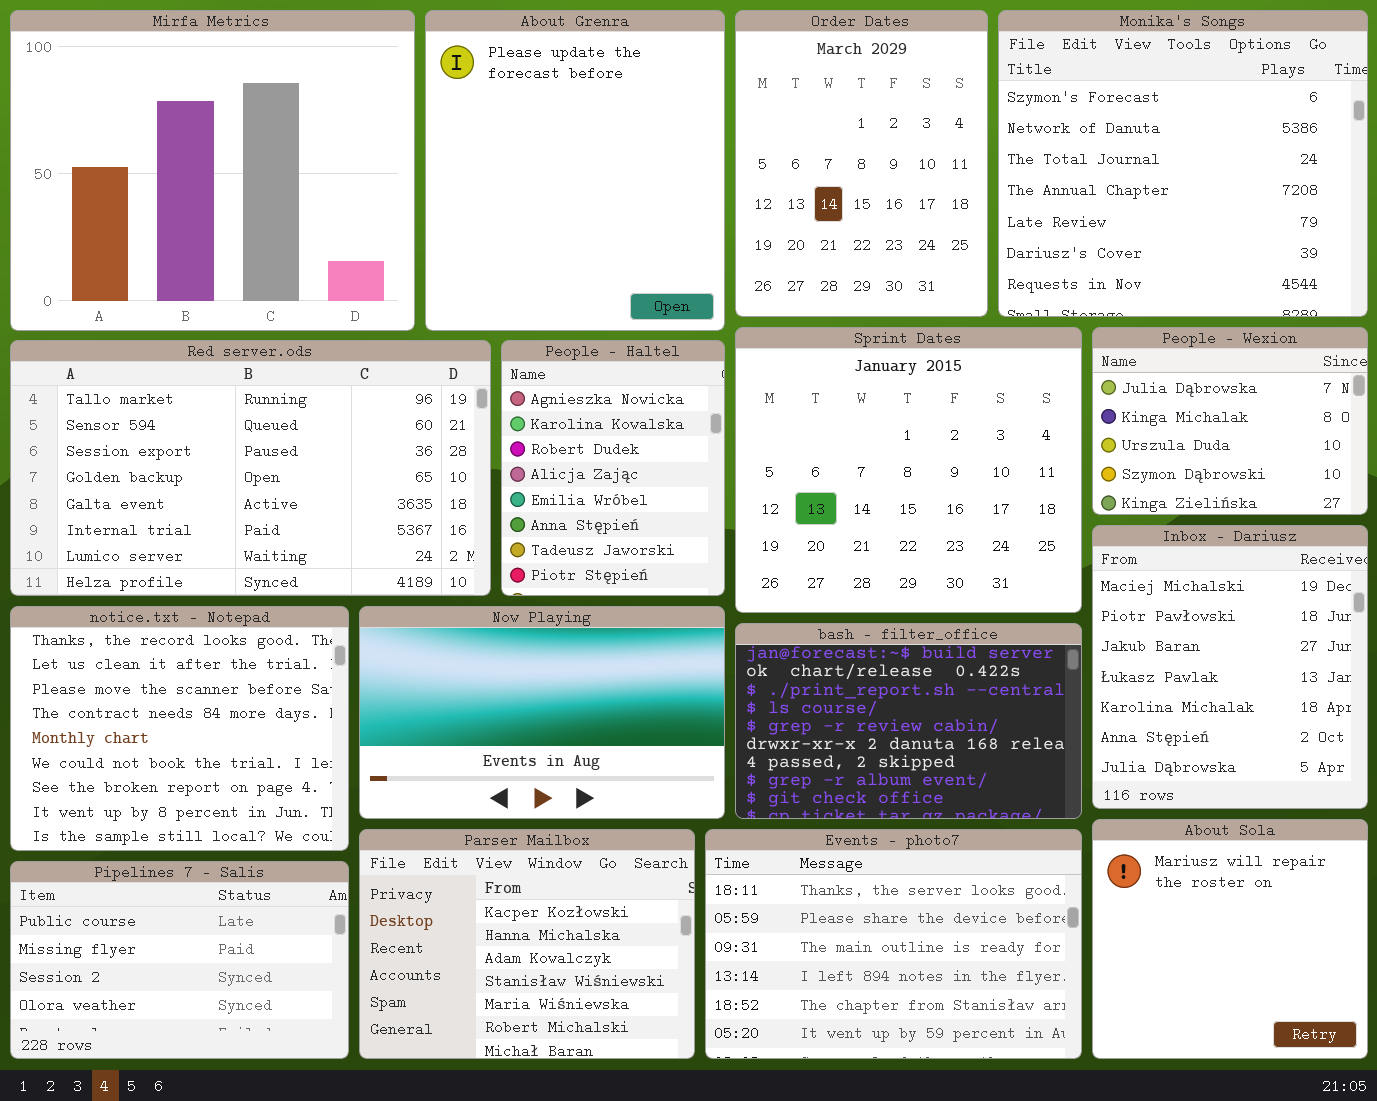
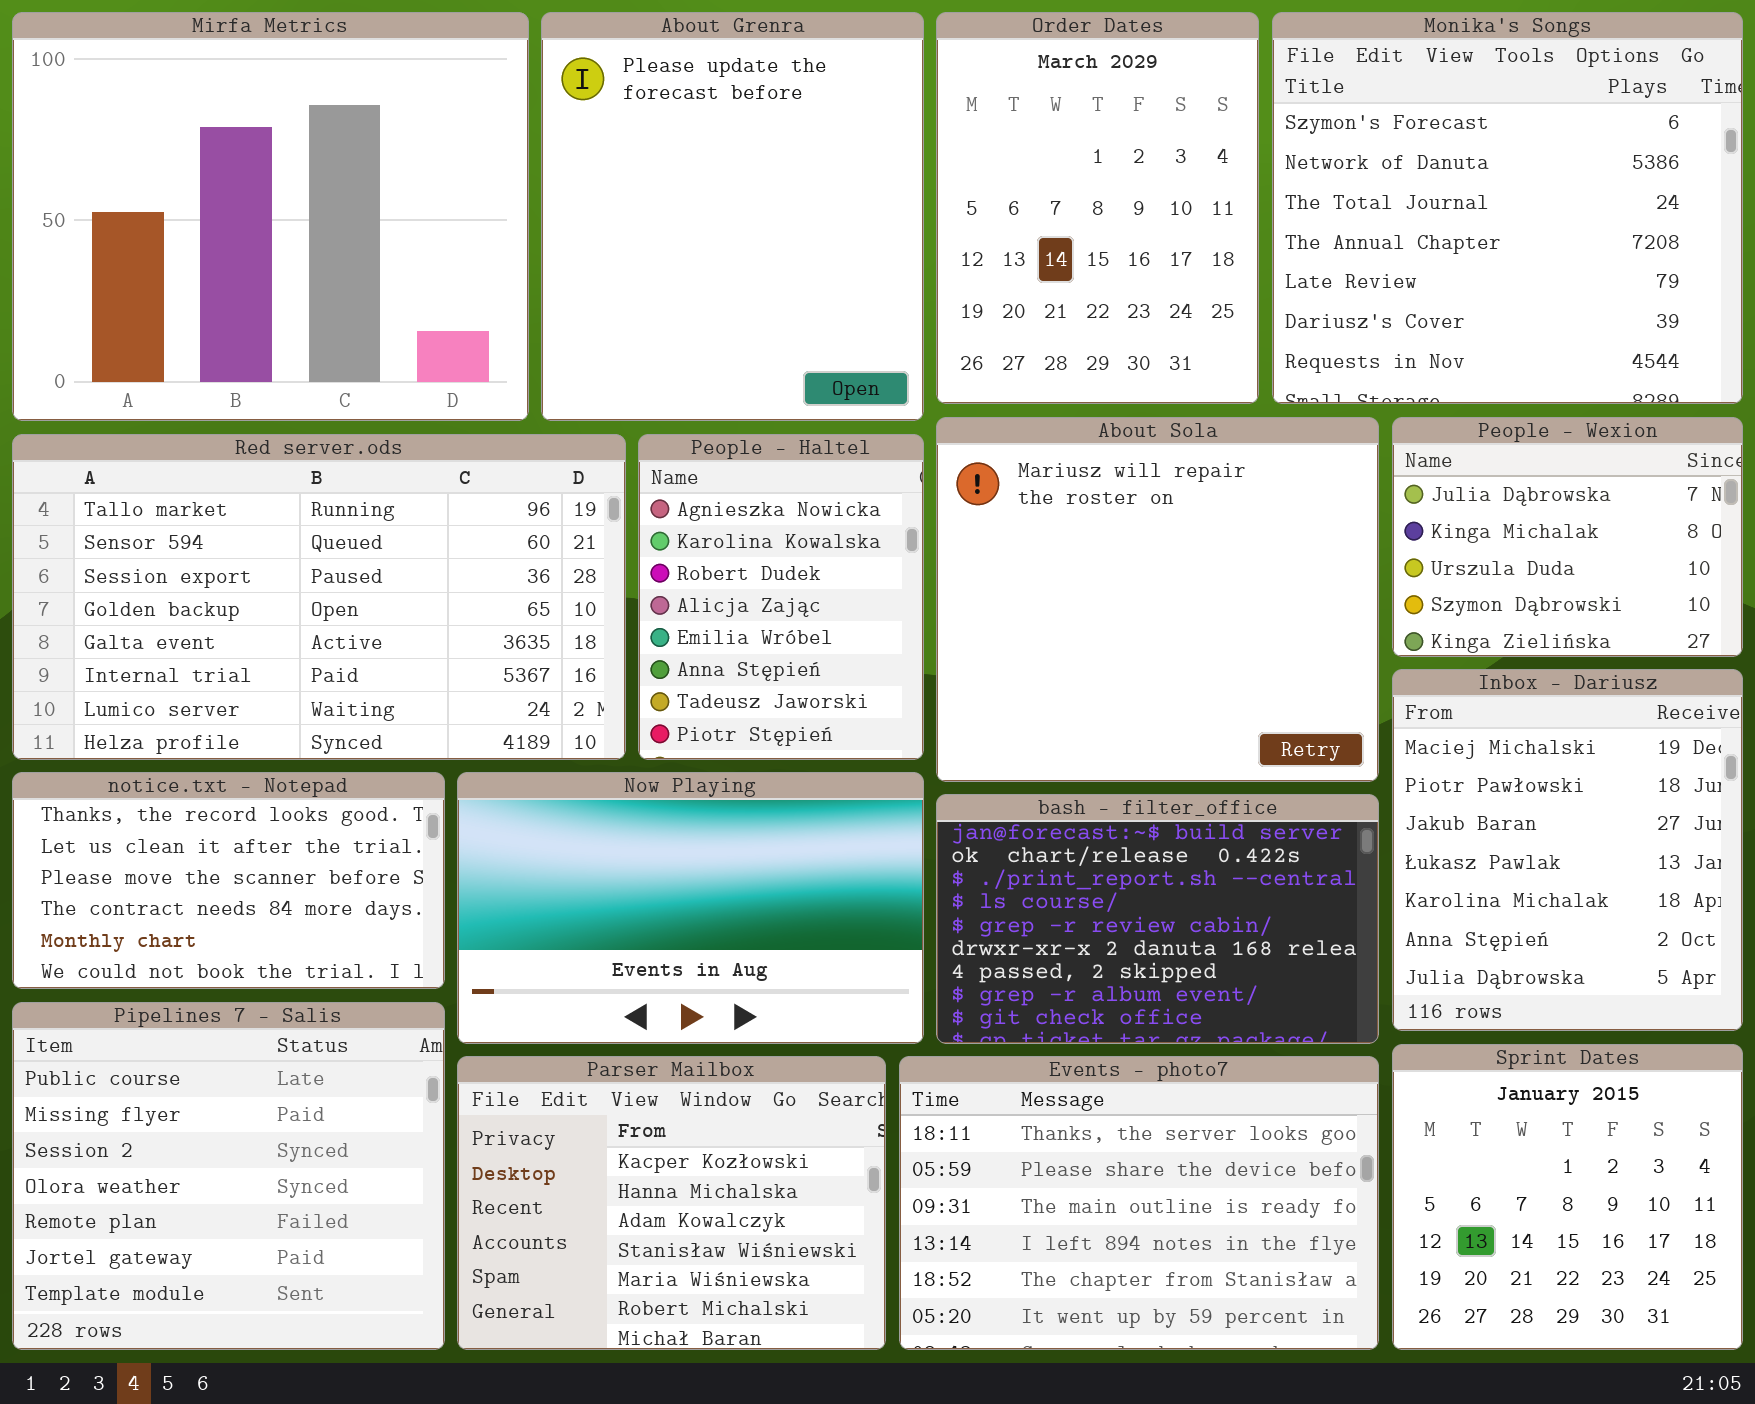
Sprint Dates: [735,327,1082,613] -> [1392,1044,1743,1350], moved, resized
notice.txt - Notepad: [10,606,349,851] -> [12,772,445,989], resized
About Sola: [1092,819,1368,1059] -> [936,417,1379,782], moved, resized
Pipelines 7 - Salis: [10,861,349,1059] -> [12,1002,445,1350], resized

